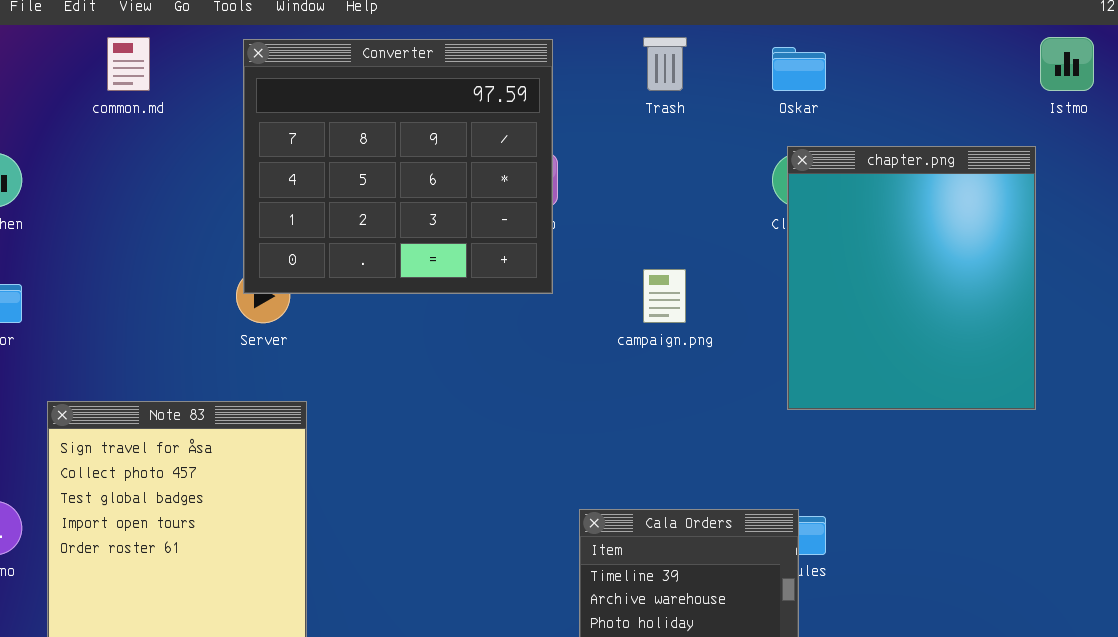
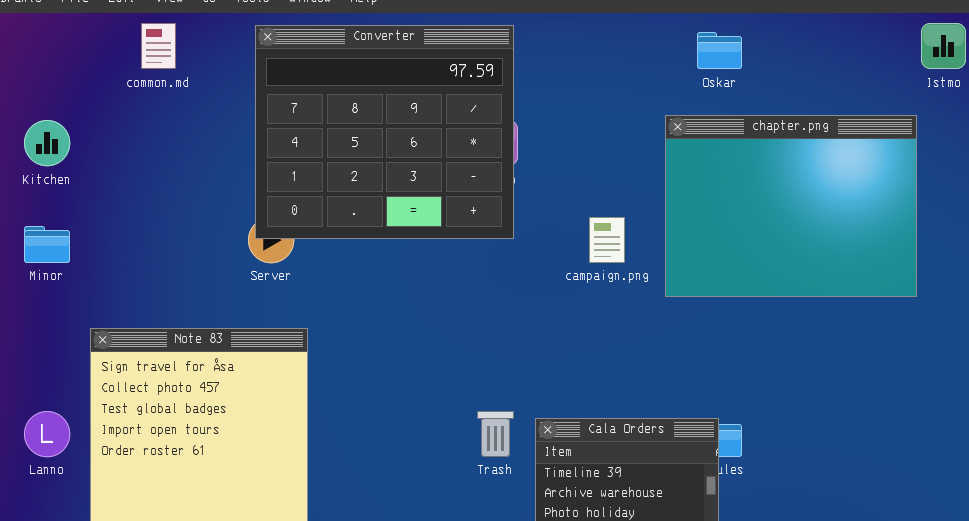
Trash: [643,37,687,91] -> [477,411,514,457], moved
chapter.png: [787,146,1036,410] -> [665,115,917,297], resized

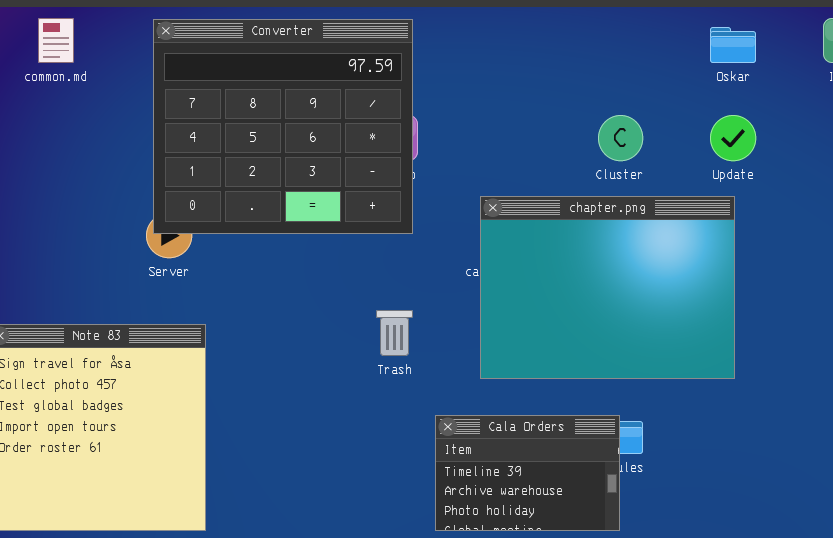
Oskar: [697,32,742,69] -> [710,27,756,63], moved
chapter.png: [665,115,917,297] -> [480,196,735,379], moved
Trash: [477,411,514,457] -> [376,310,413,356], moved

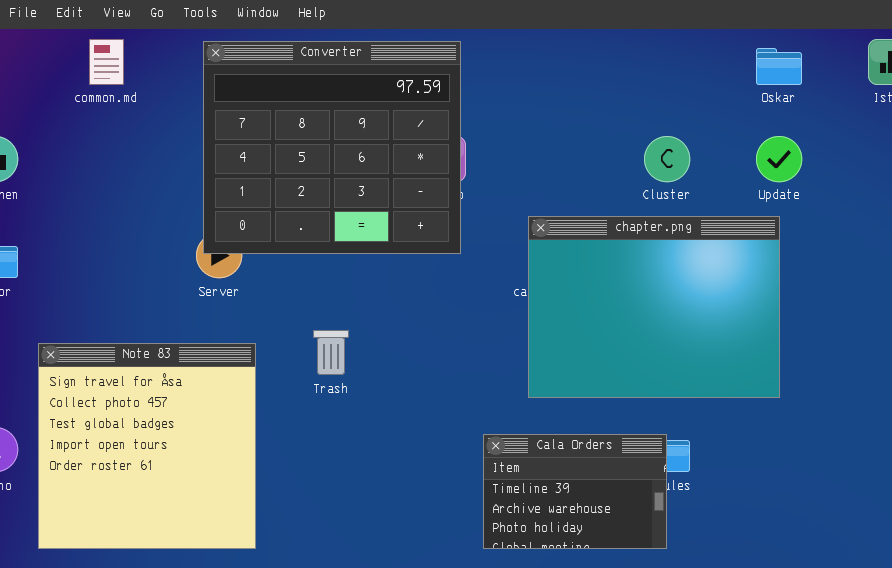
Trash: [376,310,413,356] -> [313,330,349,375], moved

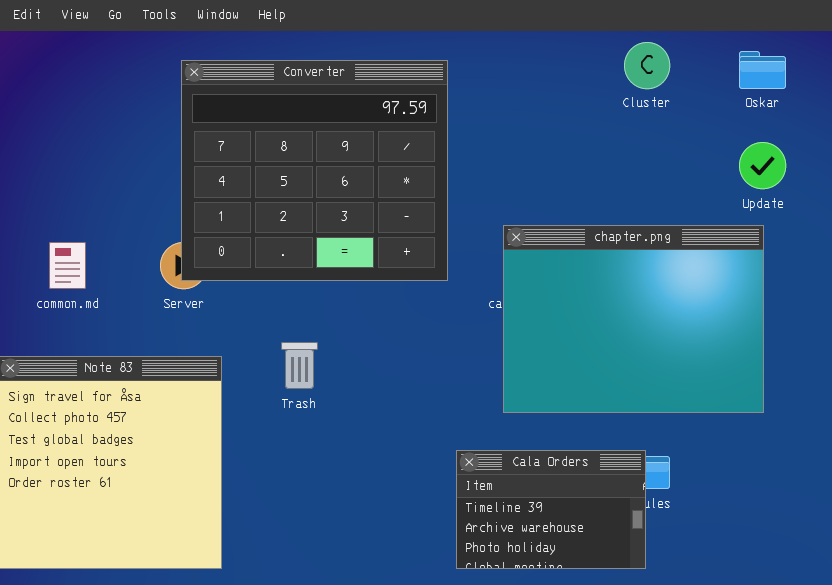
common.md: [89,39,124,85] -> [49,242,86,289], moved
Converter: [203,41,461,254] -> [181,60,448,281], moved
Cluster: [644,136,690,182] -> [624,42,670,89], moved

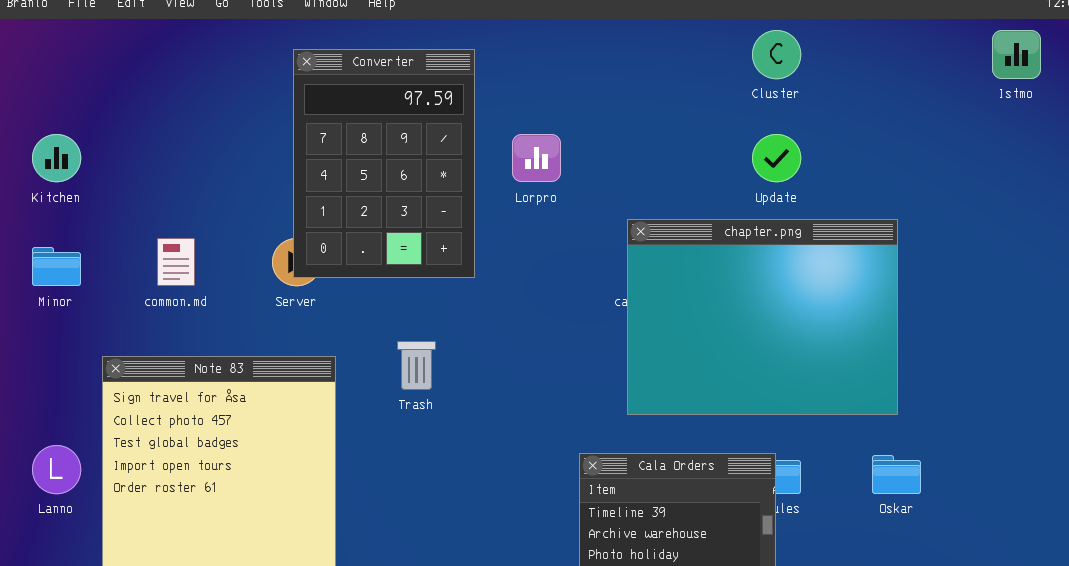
Oskar: [739,51,786,89] -> [872,455,921,494], moved
Converter: [181,60,448,281] -> [293,49,475,278], resized
Update: [739,142,786,189] -> [752,134,801,182], moved

